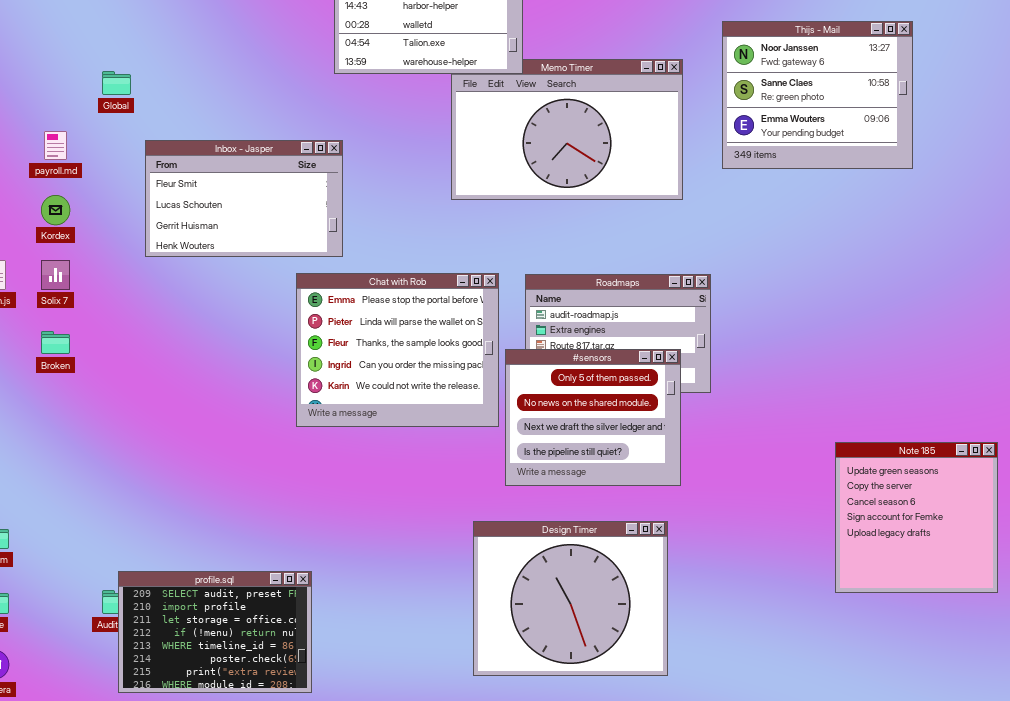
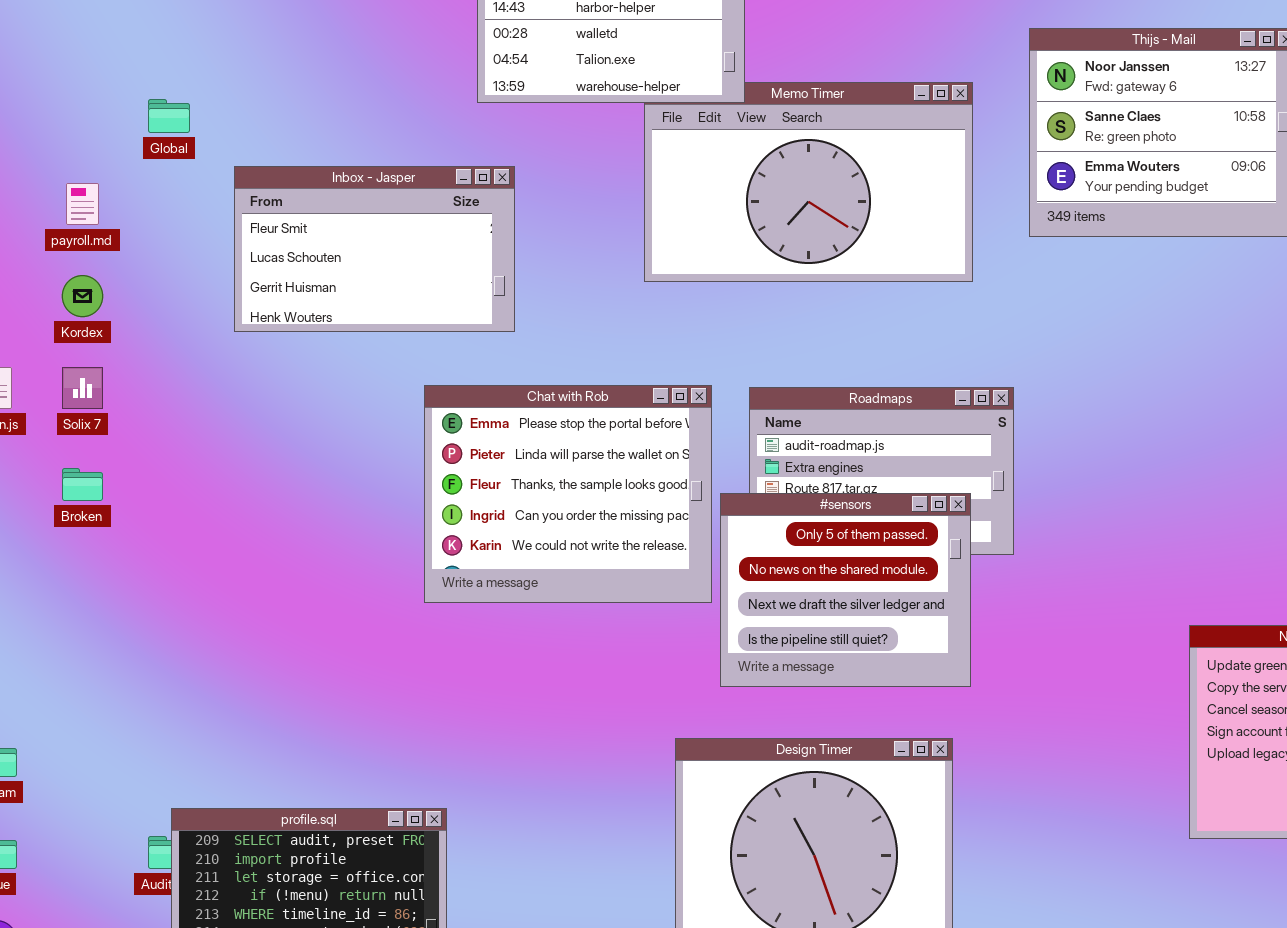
Inbox - Jasper: [145,140,343,257] -> [234,166,515,332], moved

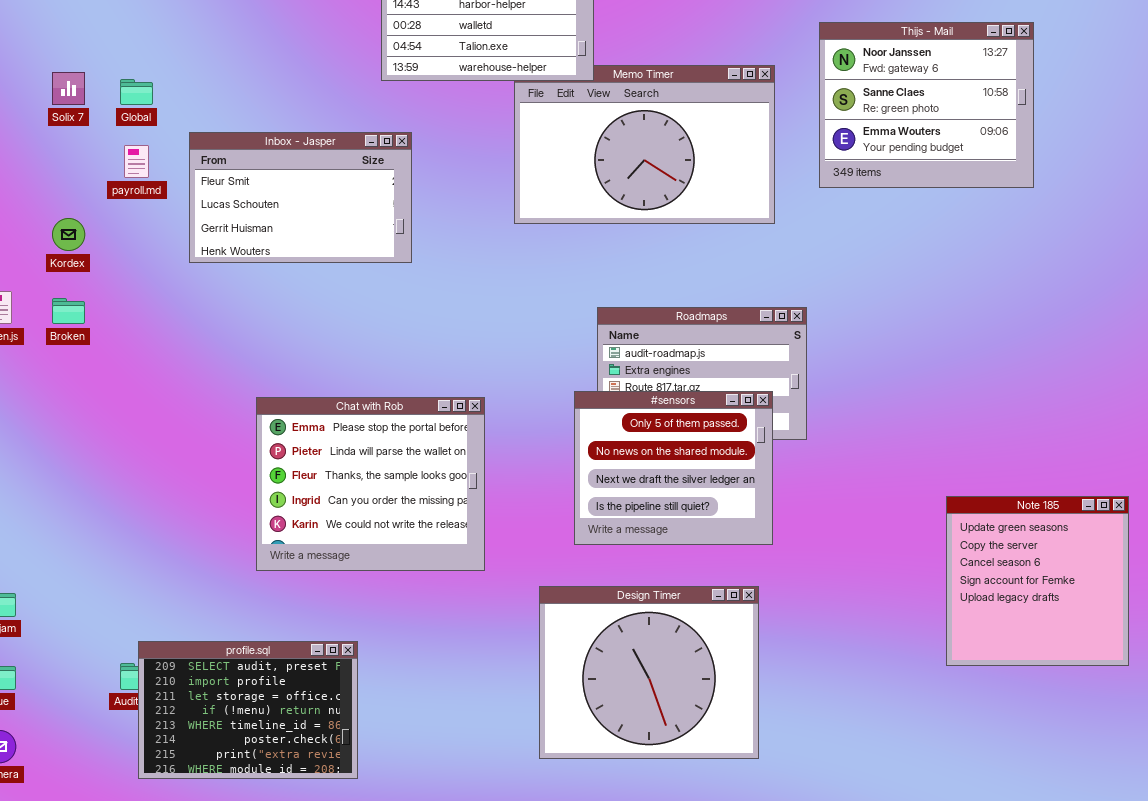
payroll.md: [66,183,99,225] -> [124,145,149,178], moved
Solix 7: [62,367,103,409] -> [52,72,85,105], moved
Chat with Rob: [424,385,712,603] -> [256,397,485,571], moved
Broken: [62,468,103,501] -> [52,298,85,324], moved

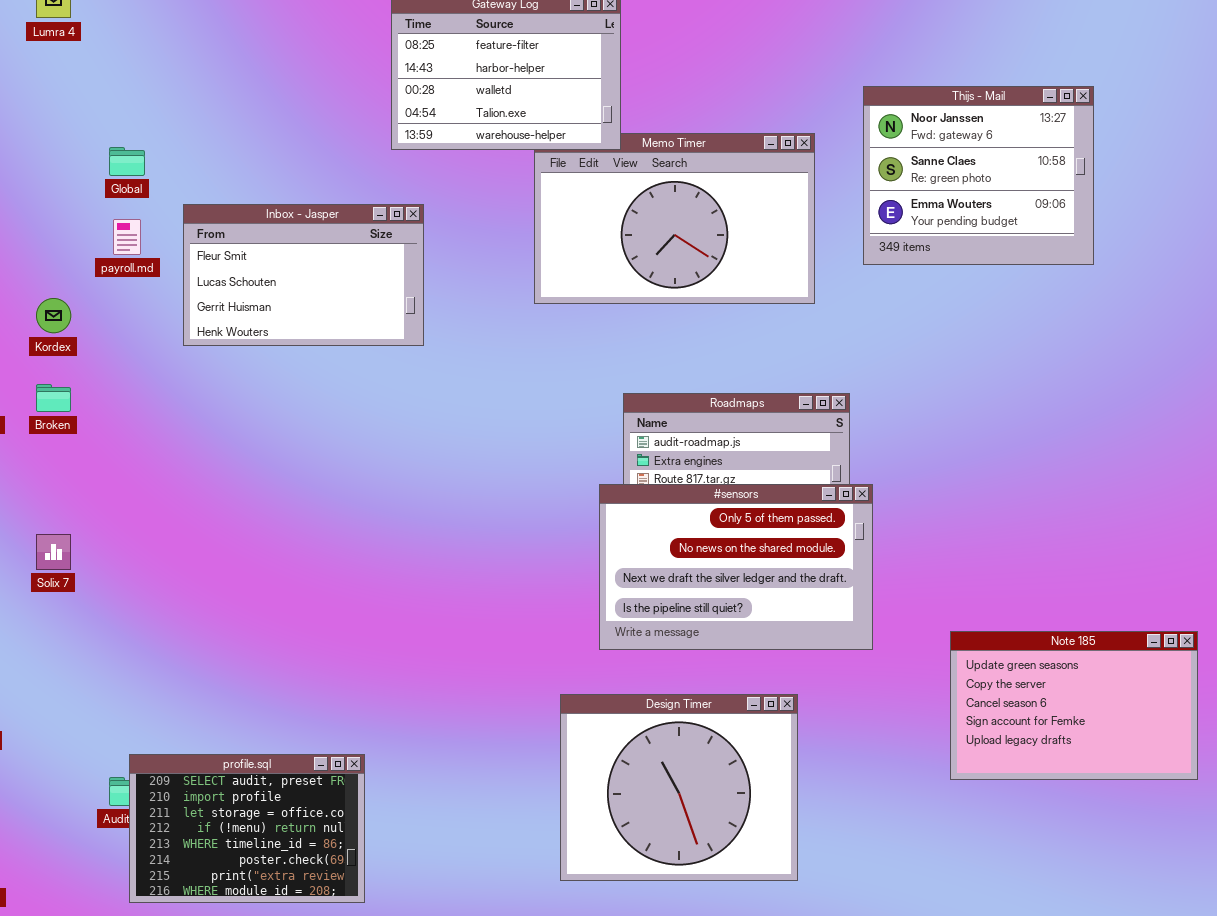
Solix 7: [52,72,85,105] -> [36,534,71,570], moved
#sensors: [574,391,773,545] -> [599,484,873,650], resized
Chat with Rob: [256,397,485,571] -> none, closed
Note 185: [946,496,1129,666] -> [950,631,1198,780], resized

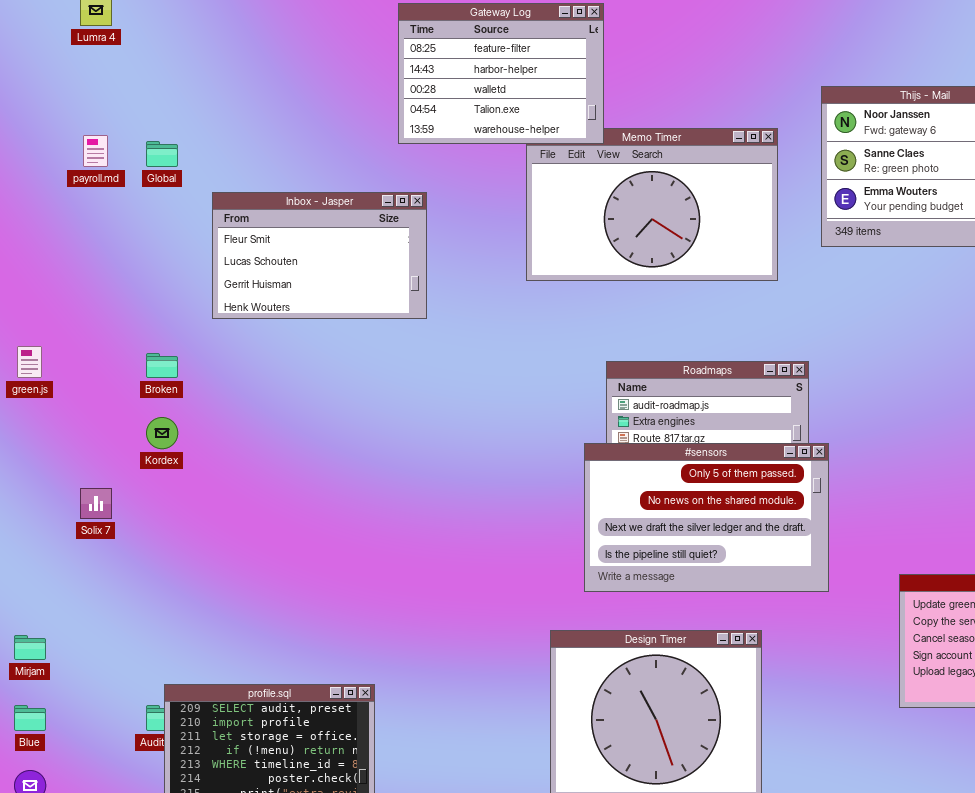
payroll.md: [113,219,141,255] -> [83,135,108,167], moved
Kordex: [36,298,71,333] -> [146,417,178,449], moved
Broken: [36,384,71,412] -> [146,353,178,378], moved

